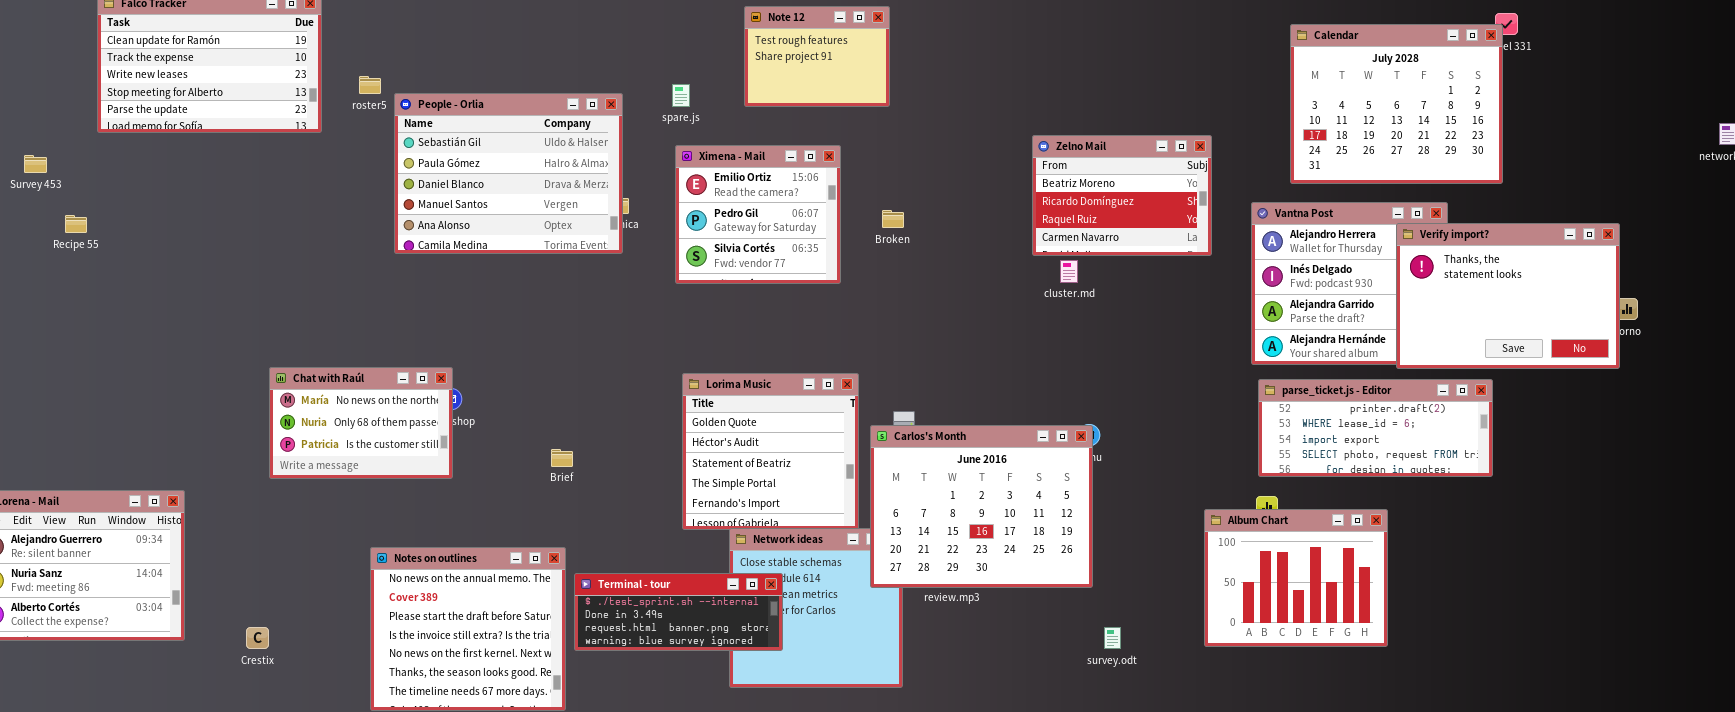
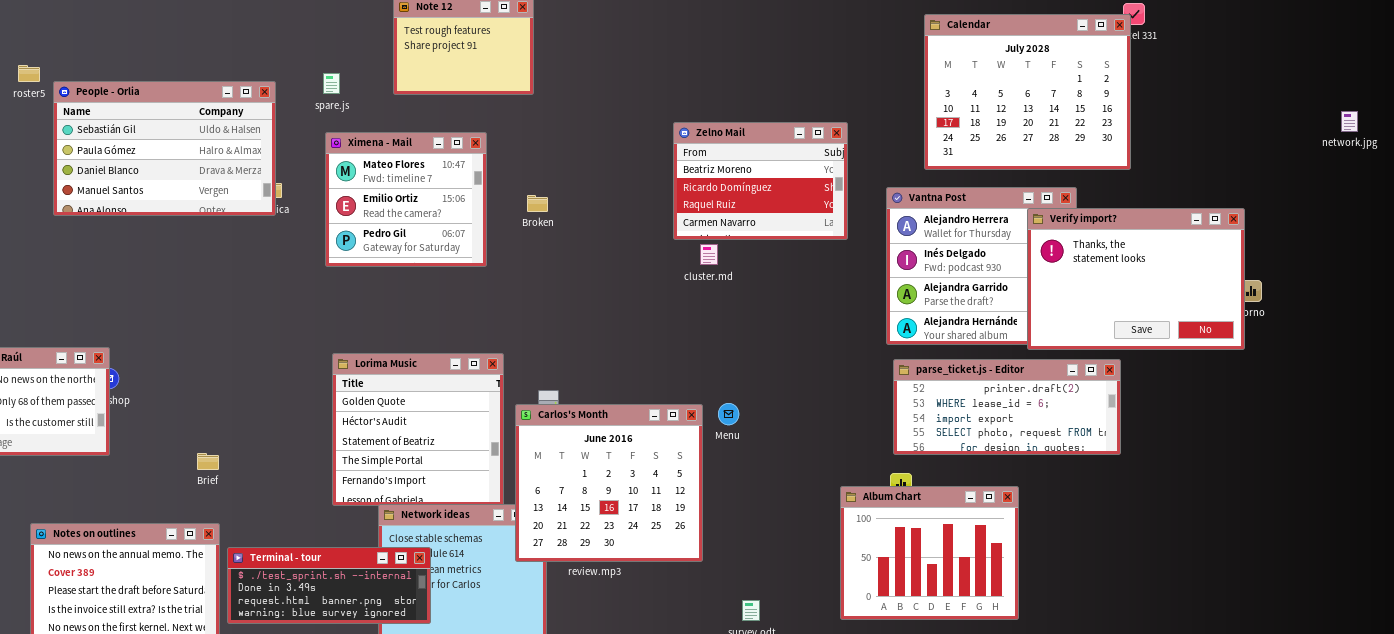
People - Orlia: [394,93,623,254] -> [53,81,276,216], resized
Ximena - Mail: [675,145,841,284] -> [325,132,487,267], scrolled up 1 row
Carlos's Month: [870,425,1093,588] -> [515,404,703,562], resized
Brief: [551,449,573,467] -> [197,453,219,470], moved

